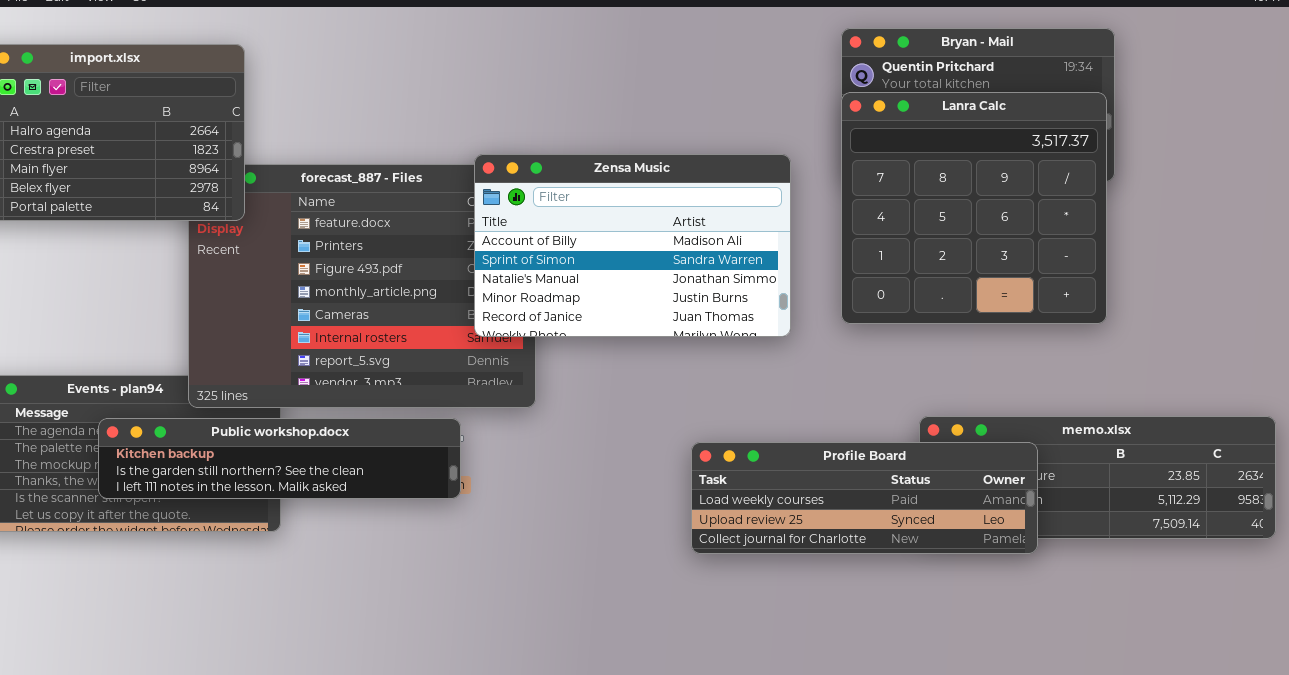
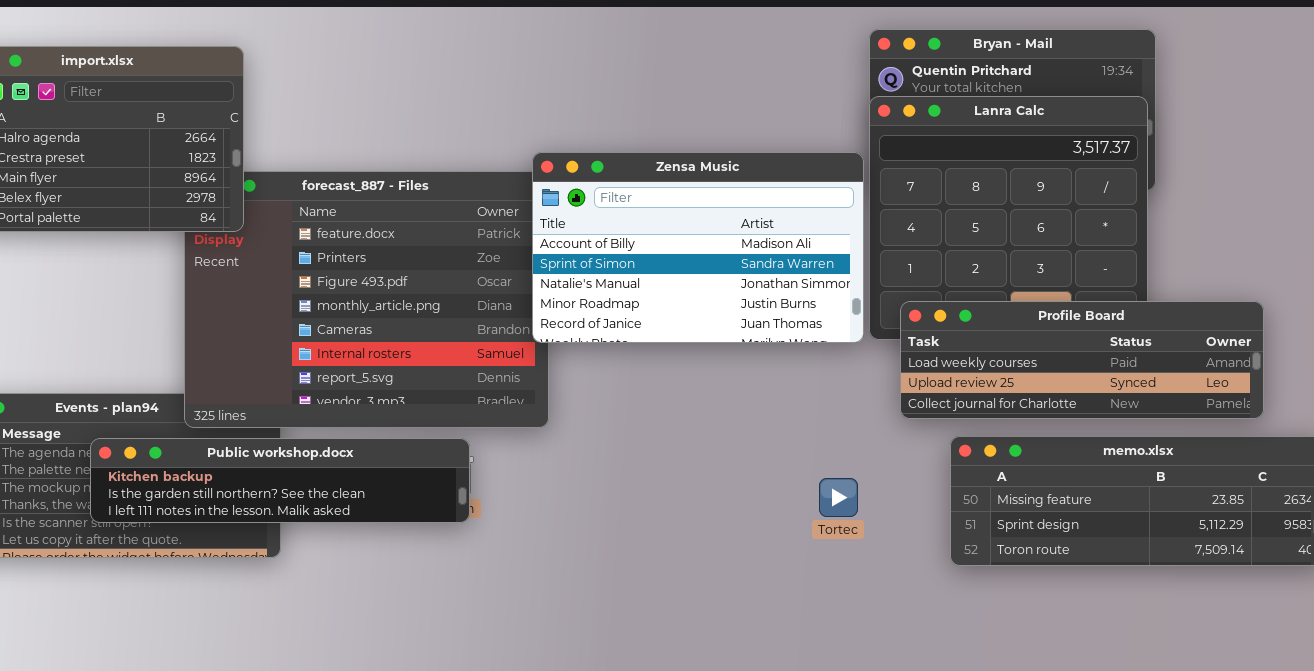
Zensa Music: [474,154,791,337] -> [532,152,864,343], moved
Profile Board: [691,442,1038,554] -> [900,301,1264,419], moved

